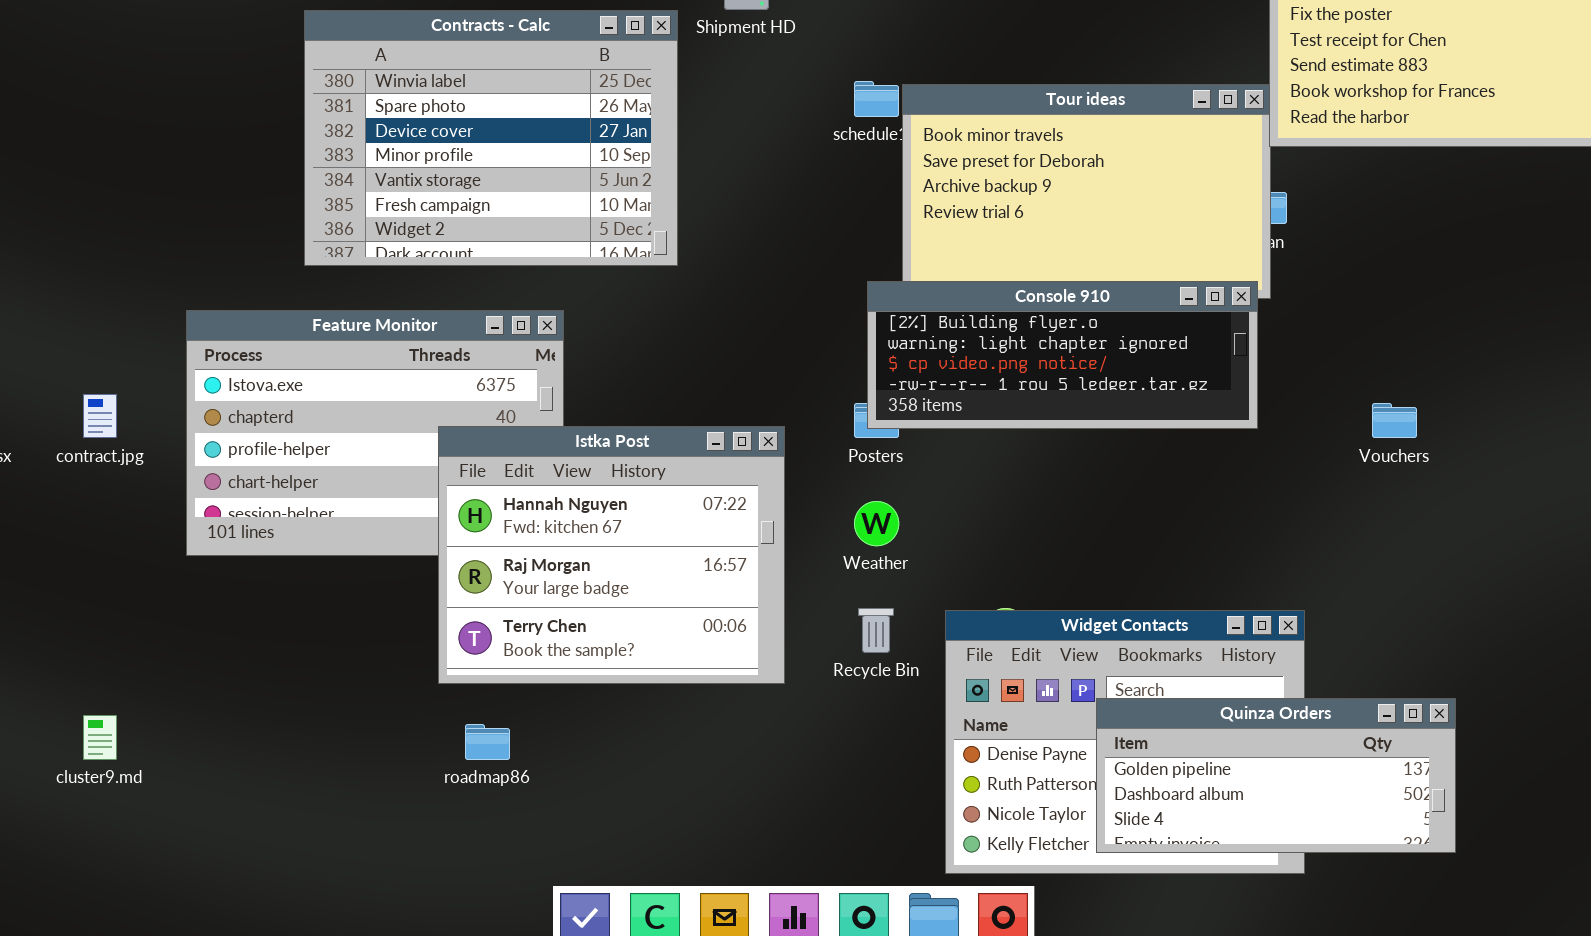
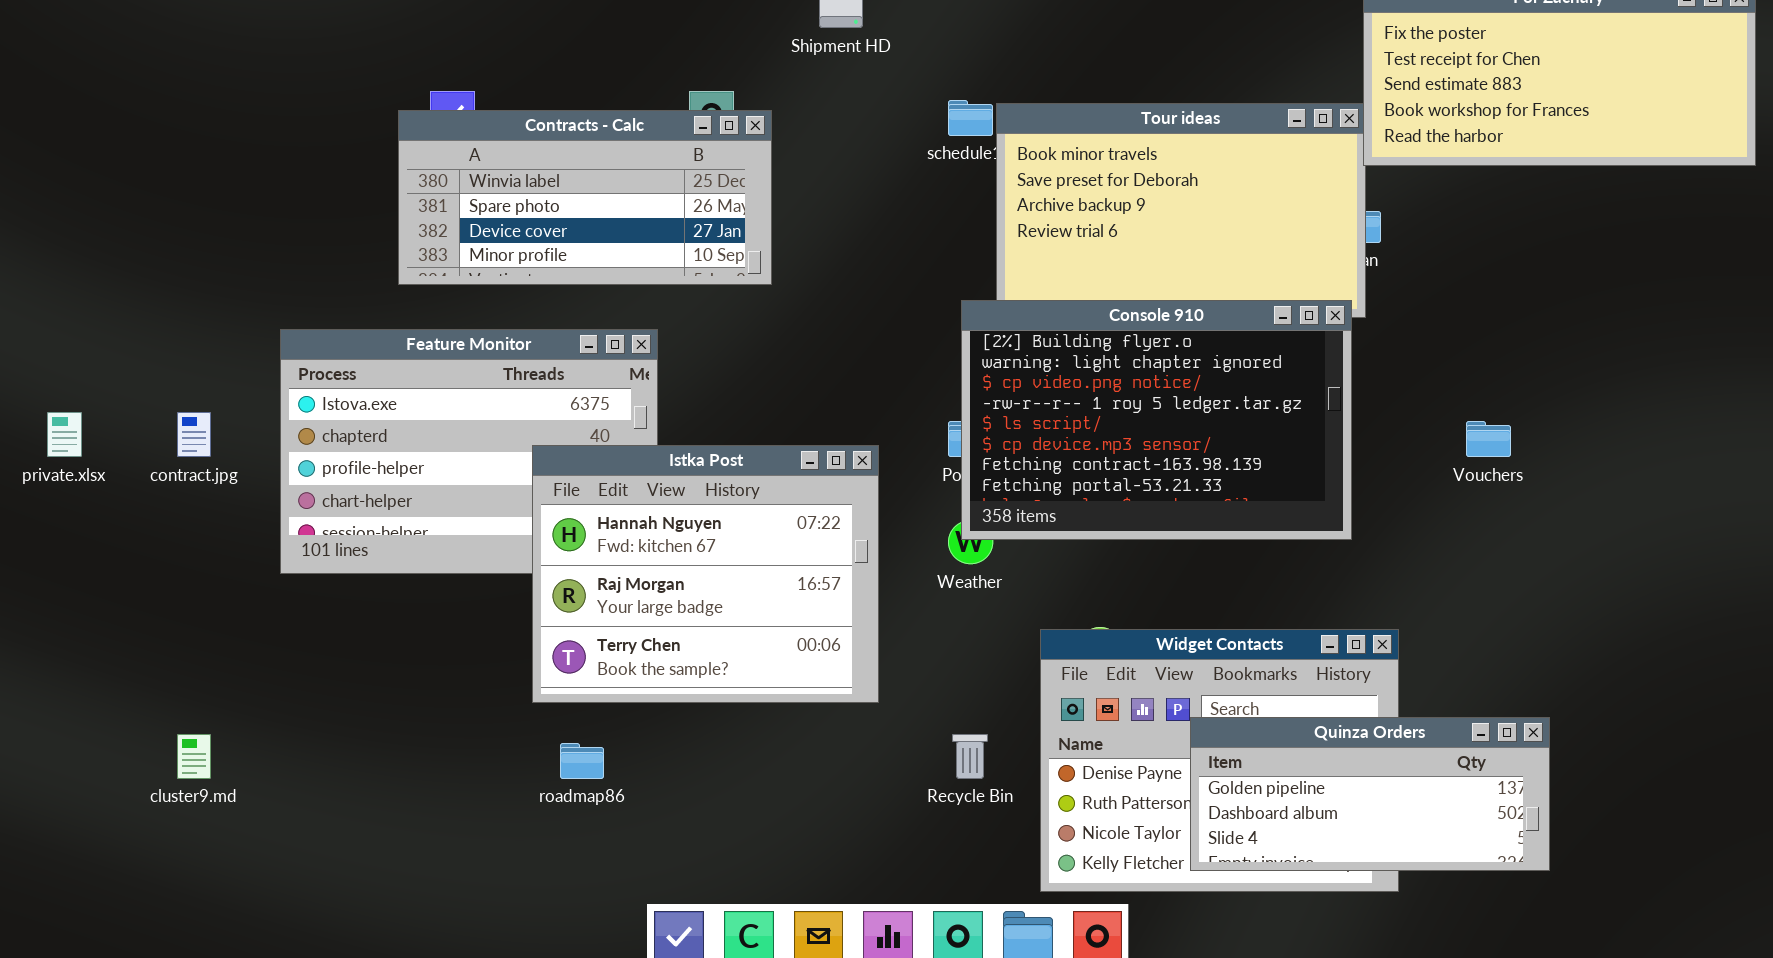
Contracts - Calc: [304,10,678,266] -> [398,110,772,285], resized
Console 910: [867,281,1258,429] -> [961,300,1352,540], resized
Recycle Bin: [858,608,894,653] -> [952,734,988,779], moved

